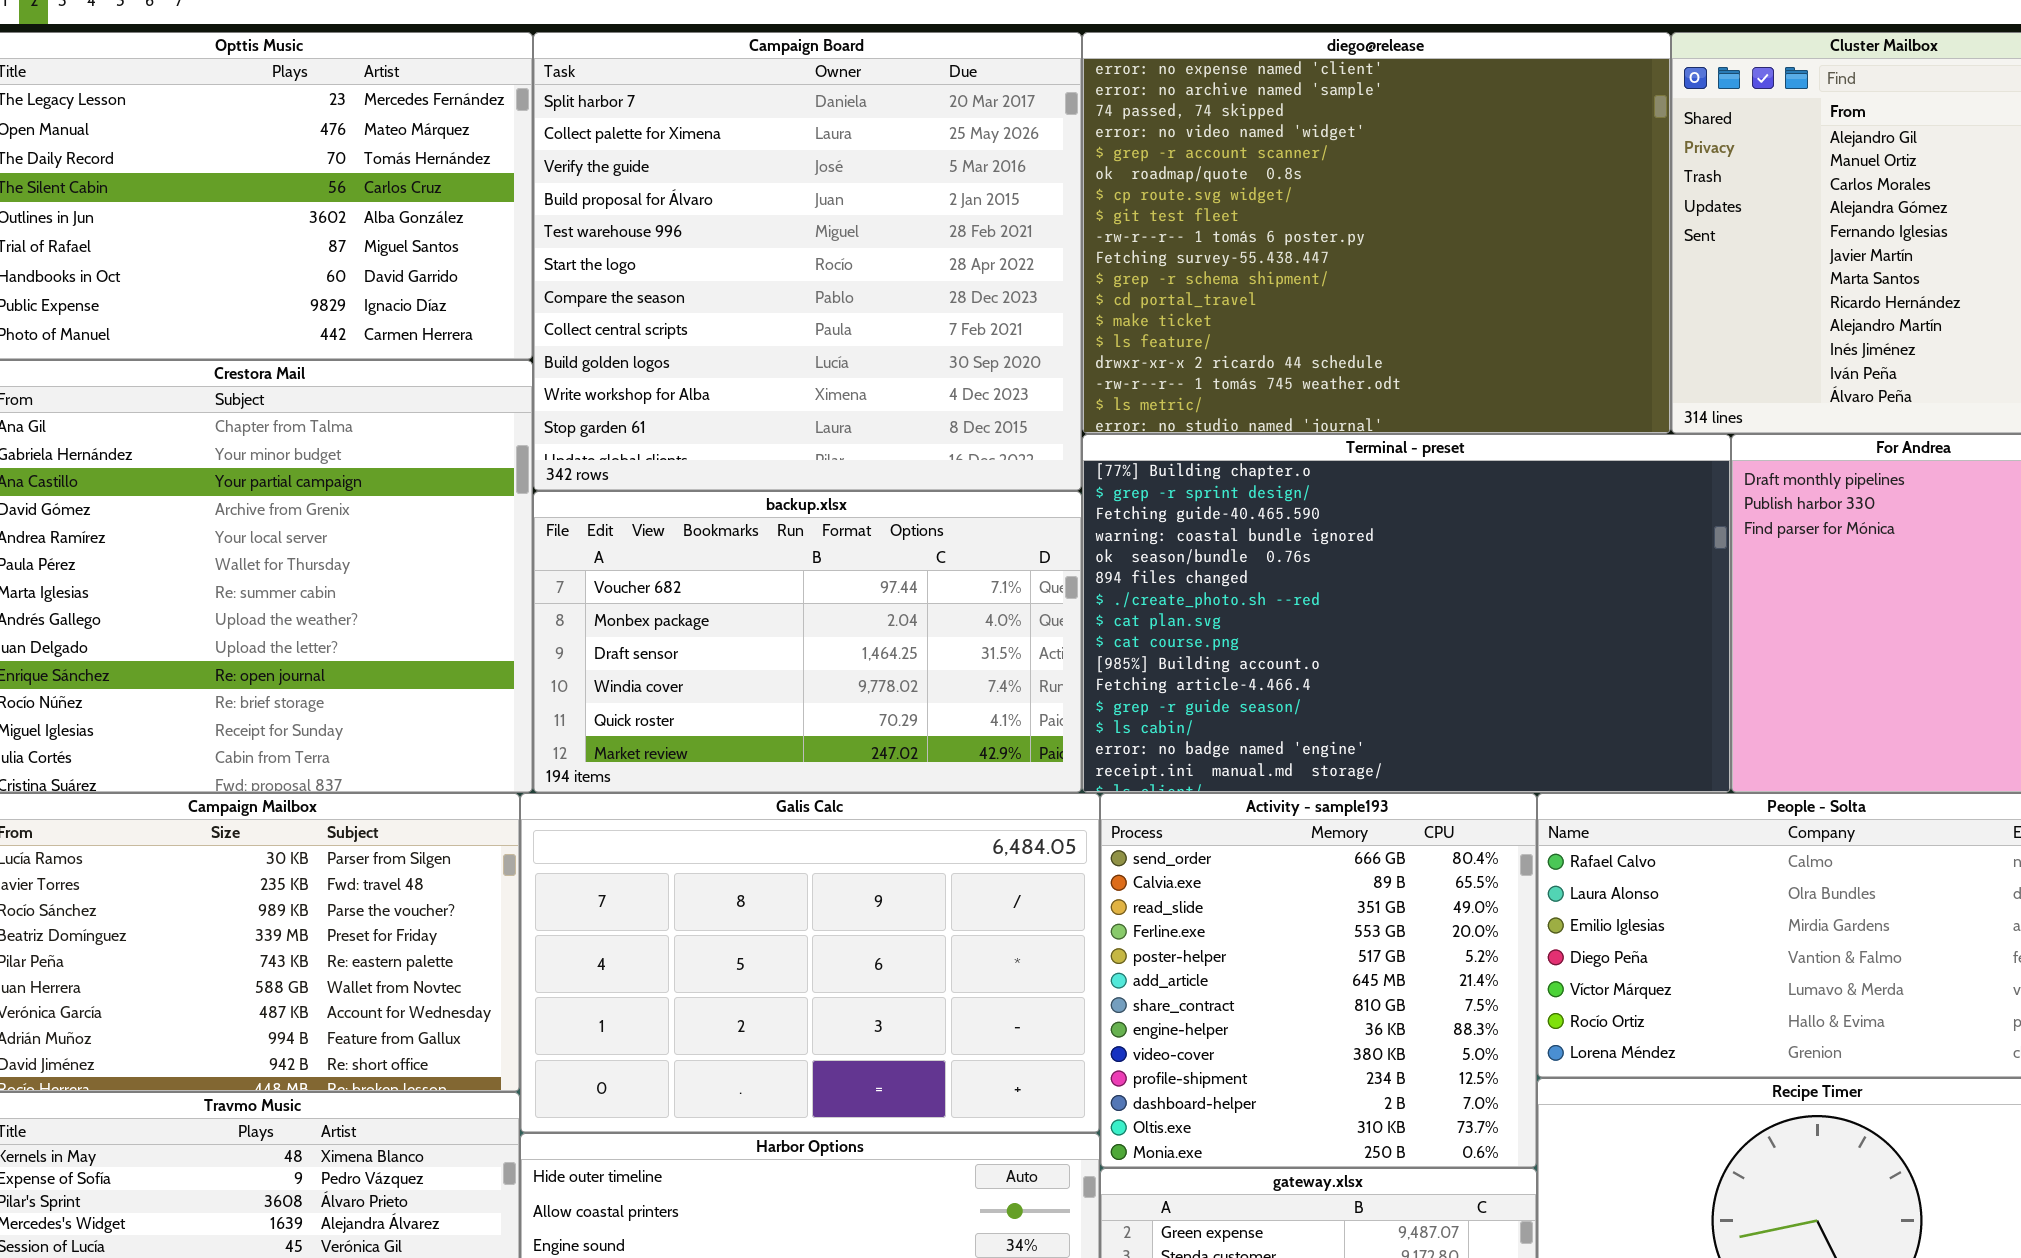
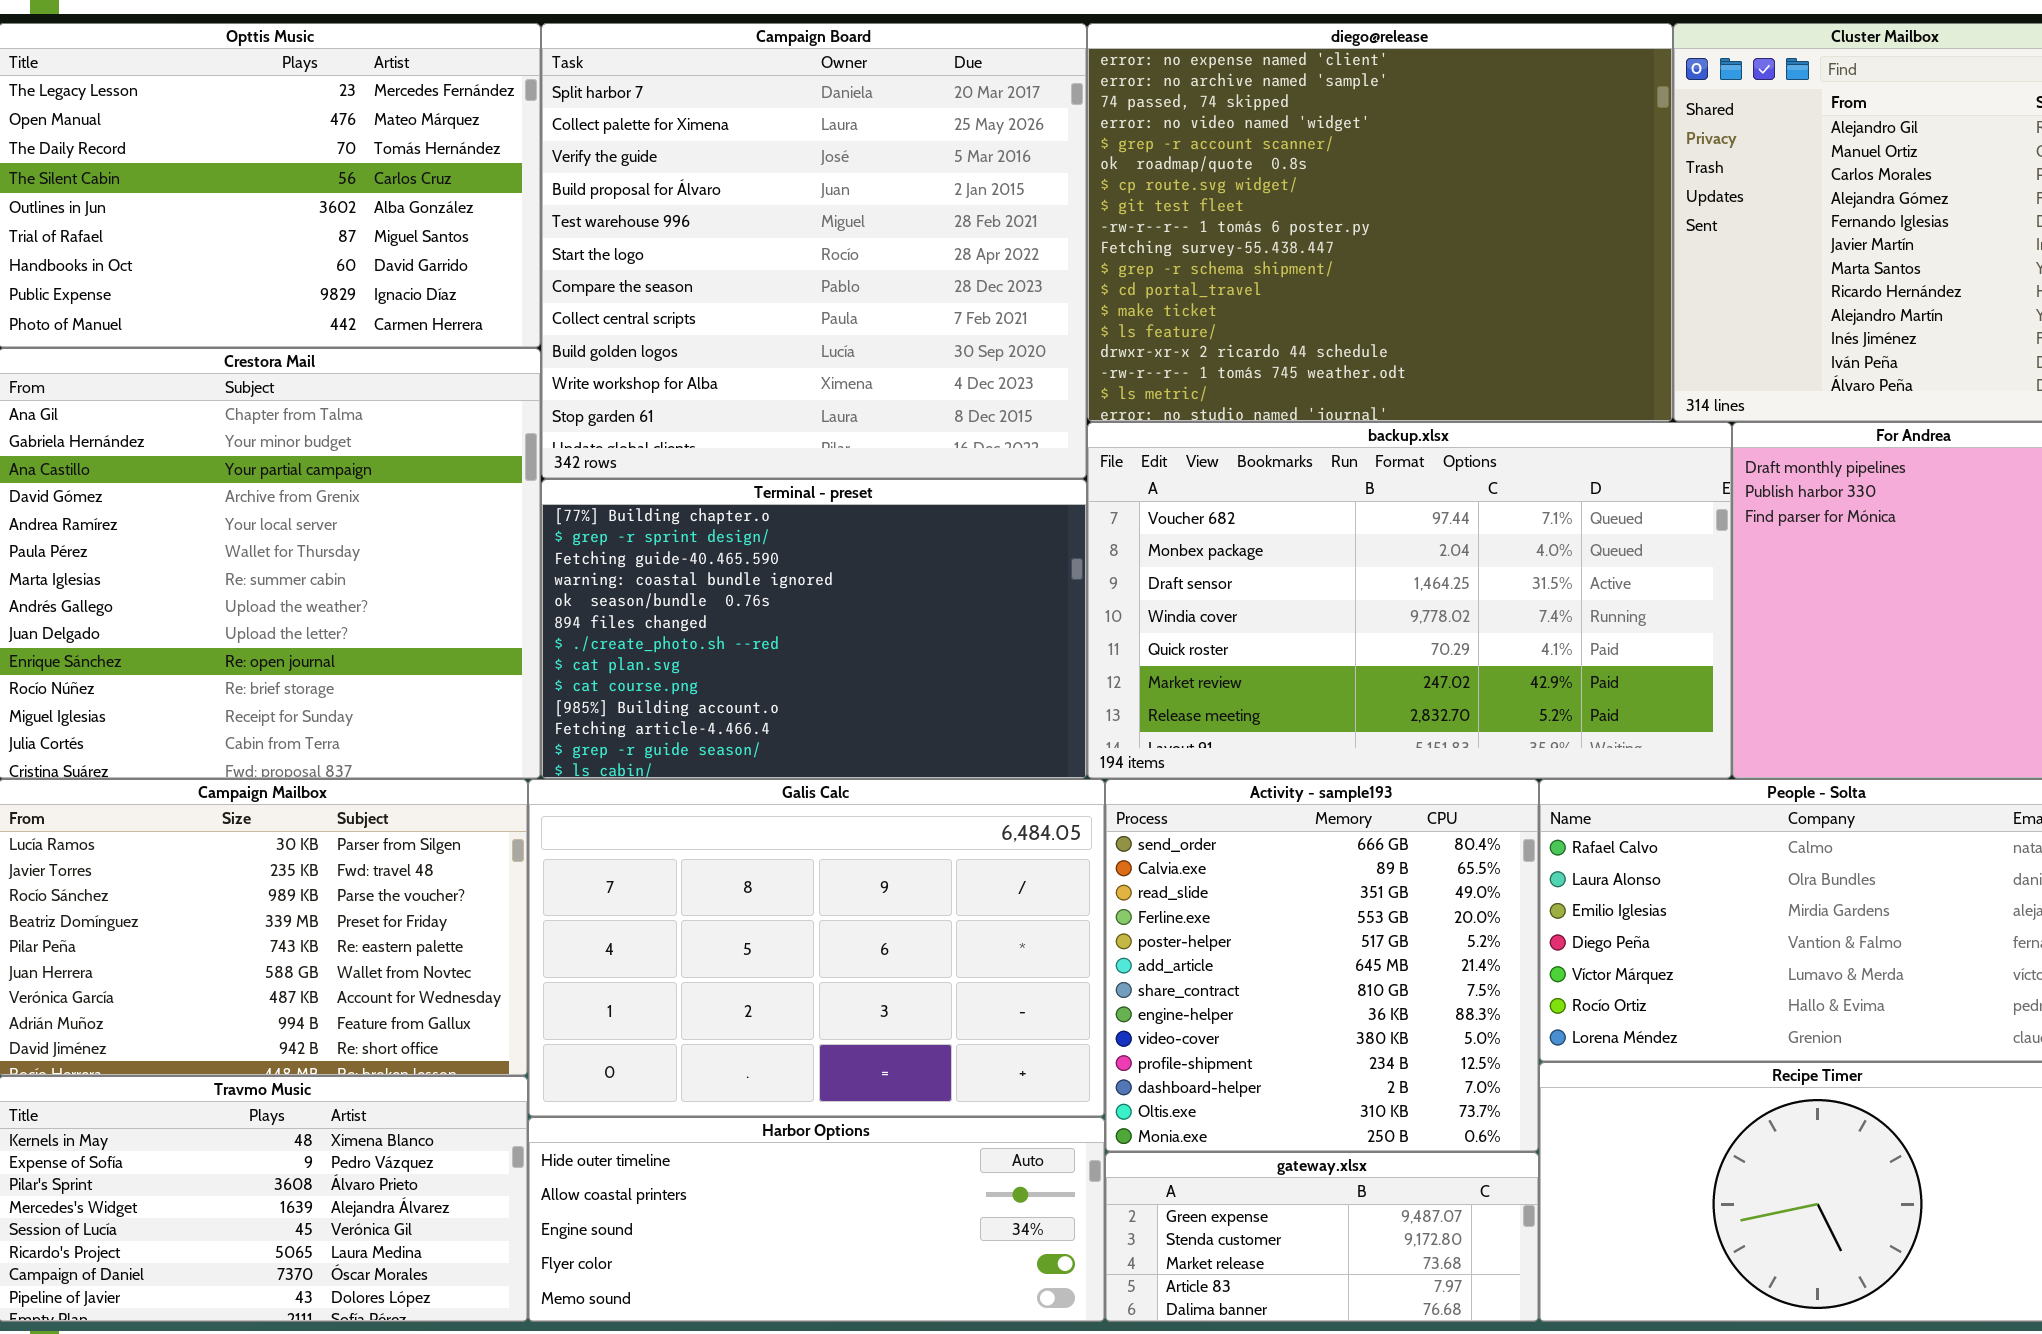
Terminal - preset: [1082,434,1731,793] -> [541,479,1087,779], moved, resized
backup.xlsx: [533,491,1082,793] -> [1087,422,1732,779], moved, resized

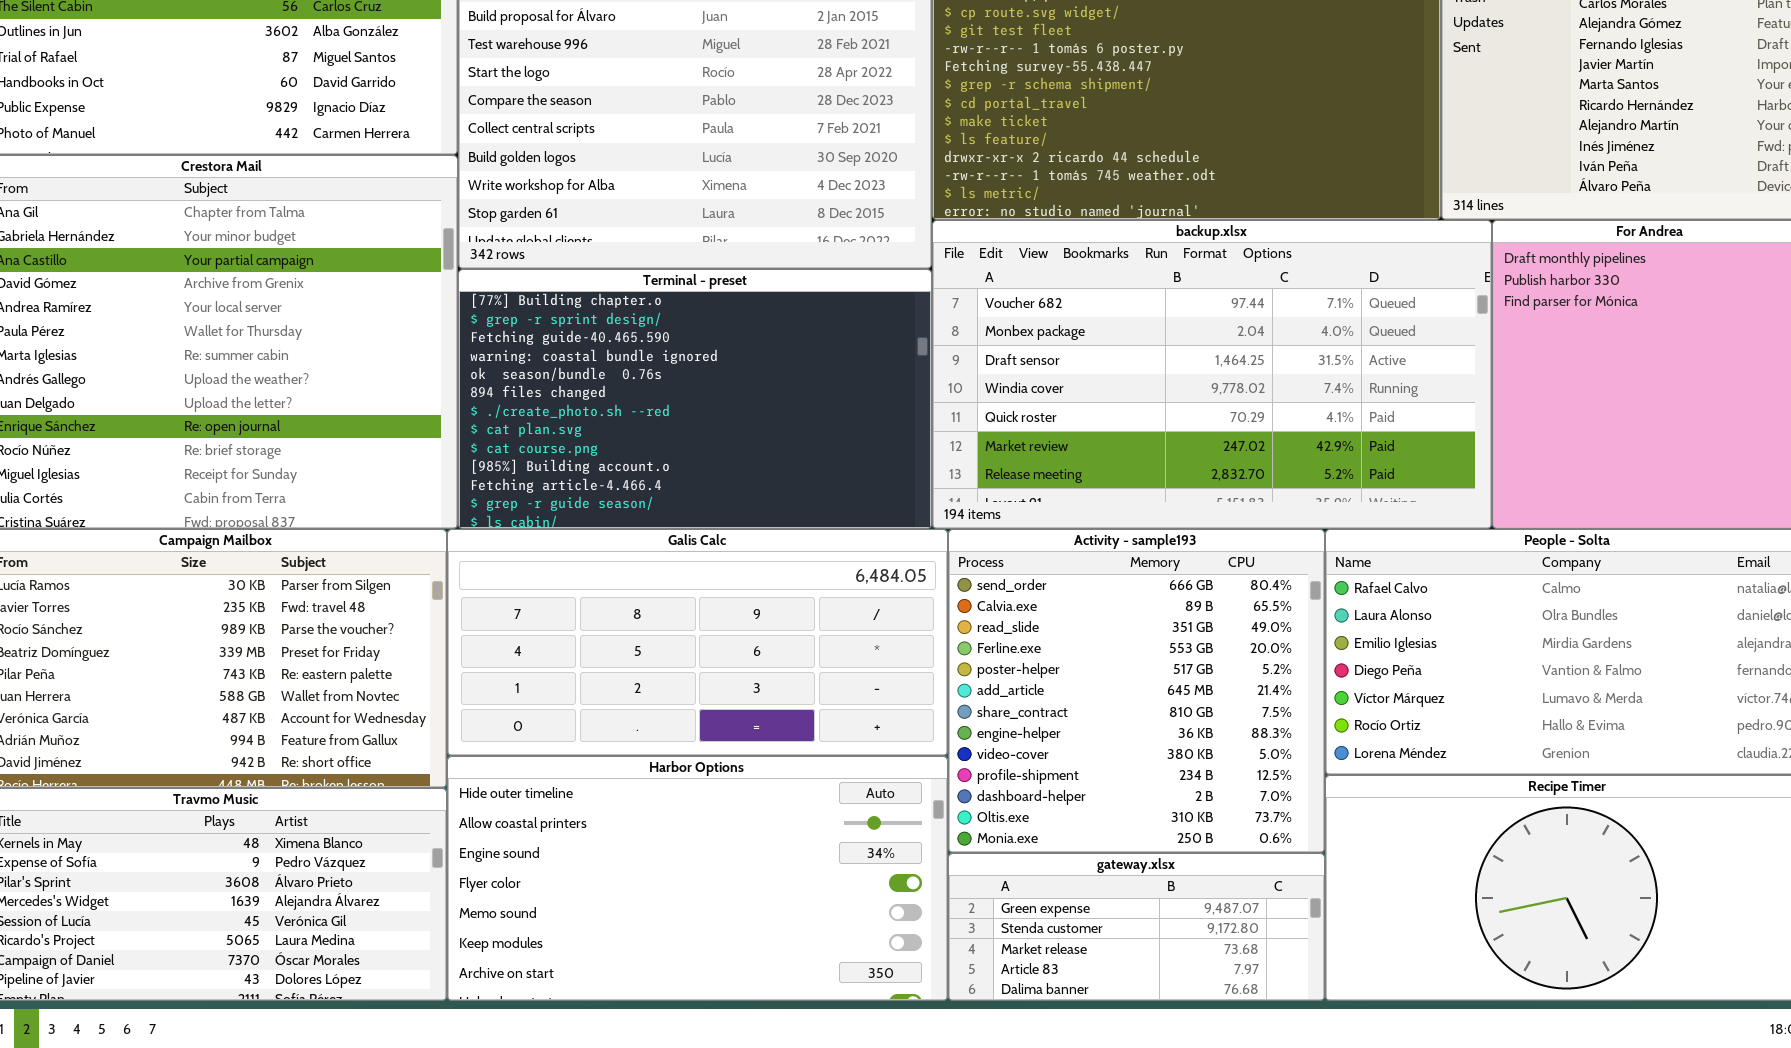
Galis Calc: [528,779,1105,1117] -> [447,529,948,756], resized
Harbor Options: [528,1117,1105,1322] -> [447,756,948,1001], resized

